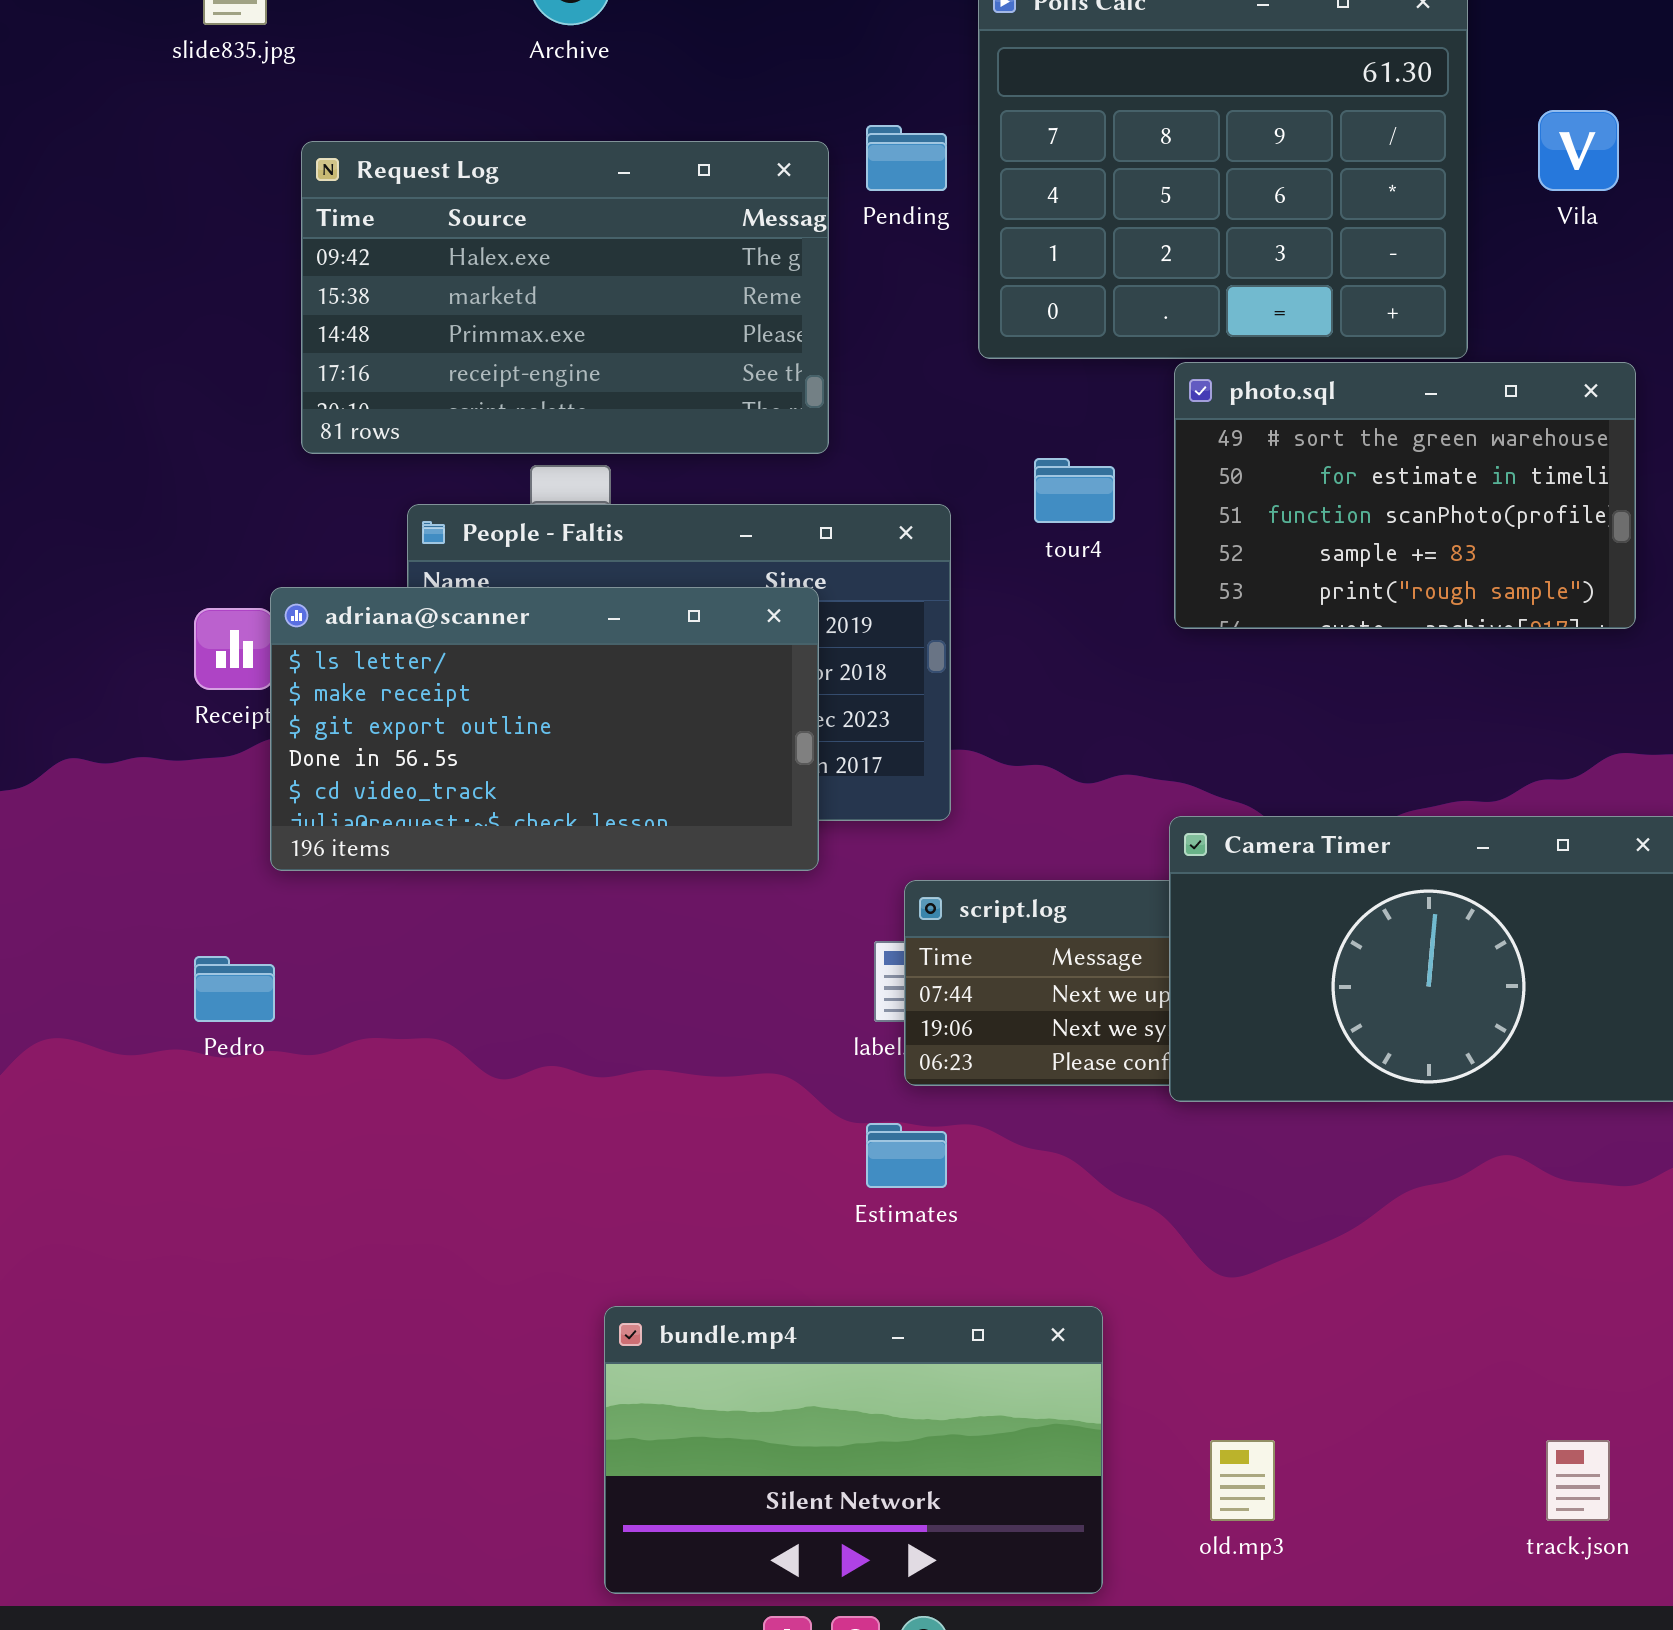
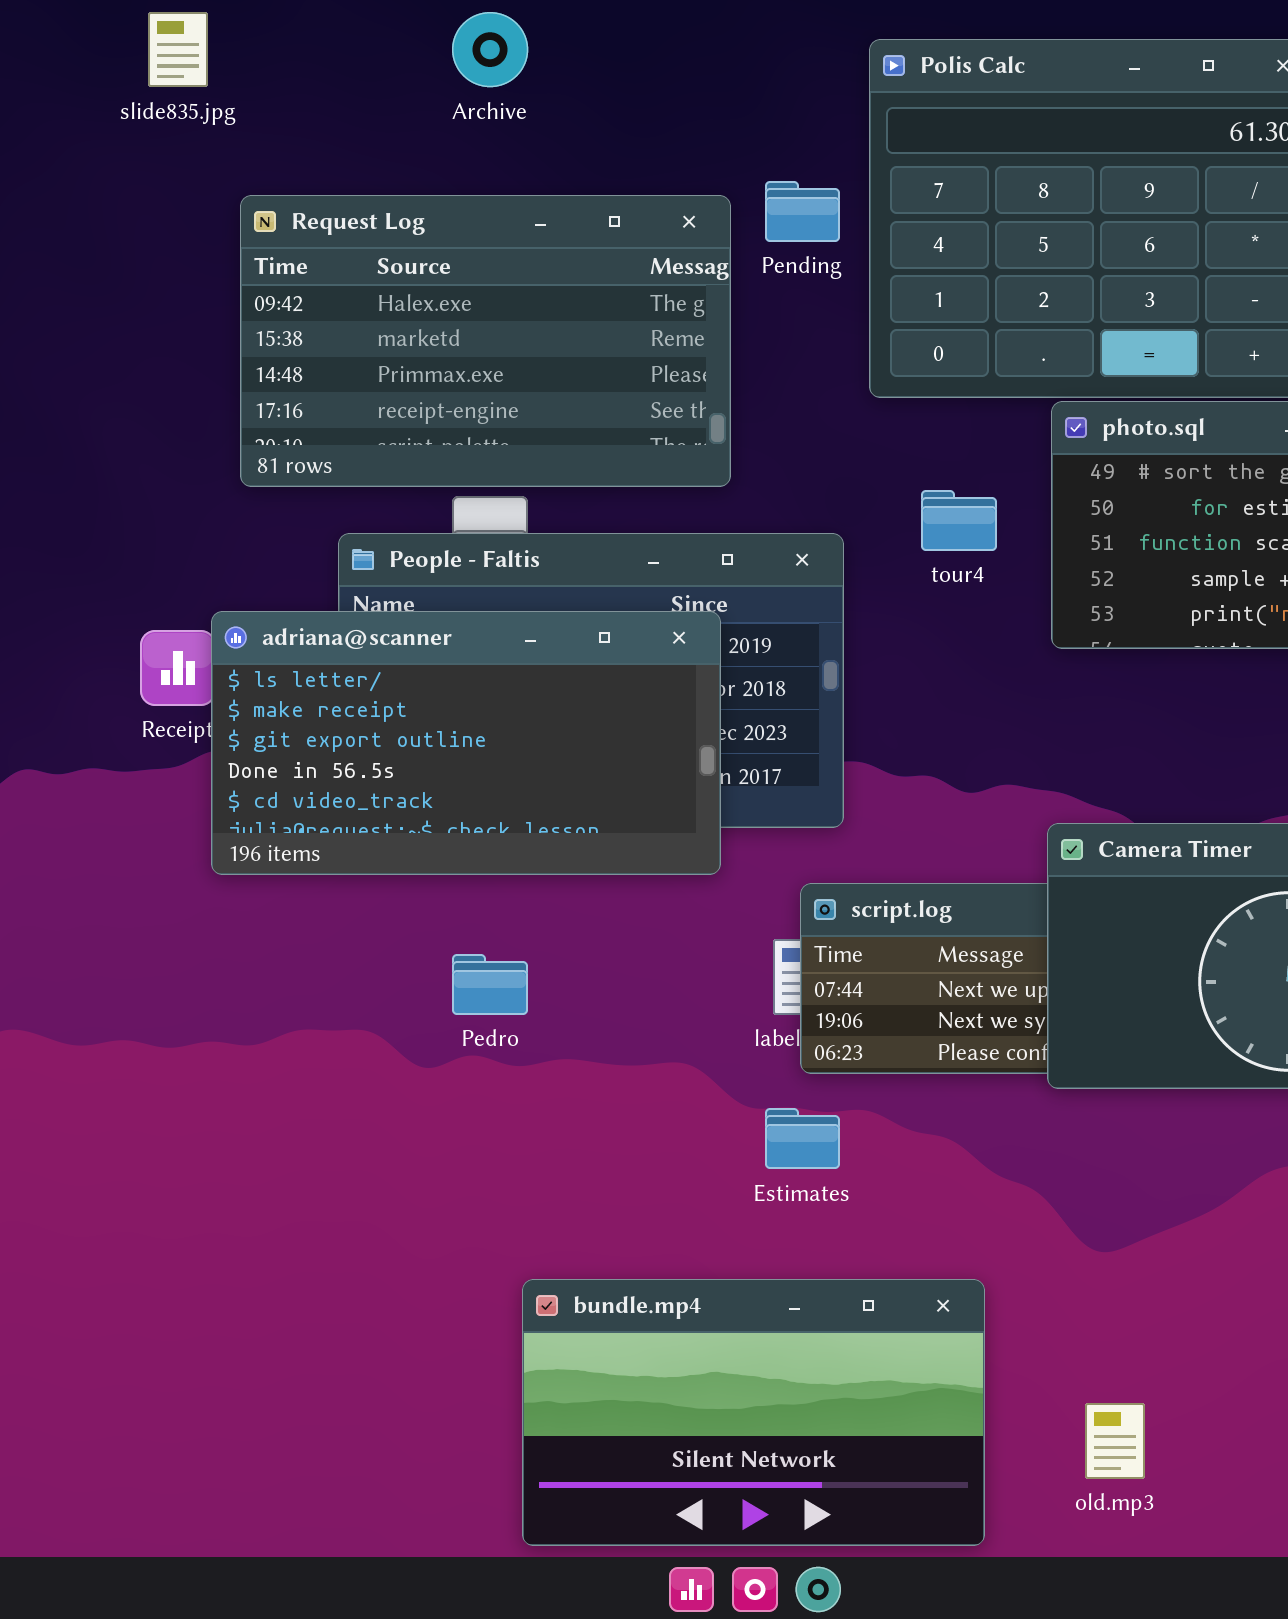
Pedro: [194,956,275,1022] -> [452,954,528,1015], moved

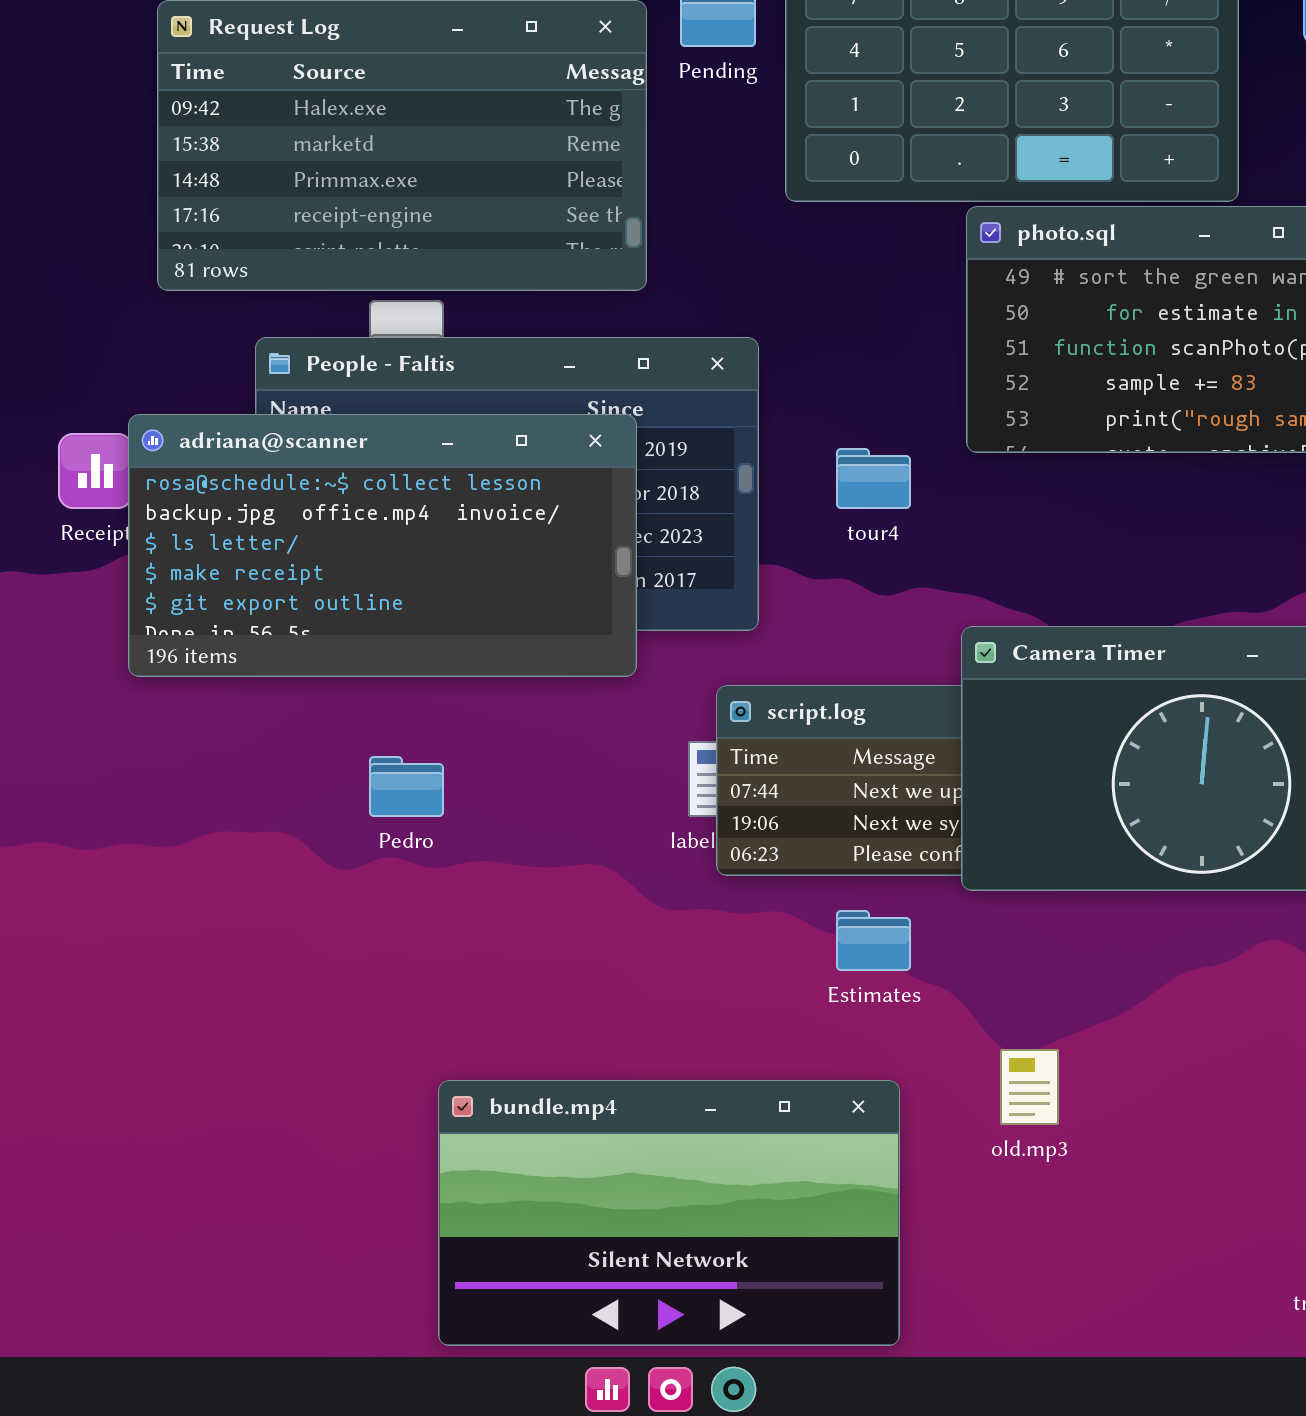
tour4: [921,490,997,551] -> [836,448,911,509], moved
adriana@scanner: [211,611,721,875] -> [128,414,637,677], scrolled up 2 rows
Estimates: [765,1108,840,1169] -> [836,910,911,971], moved
old.mp3: [1085,1403,1145,1479] -> [1000,1049,1059,1125], moved

